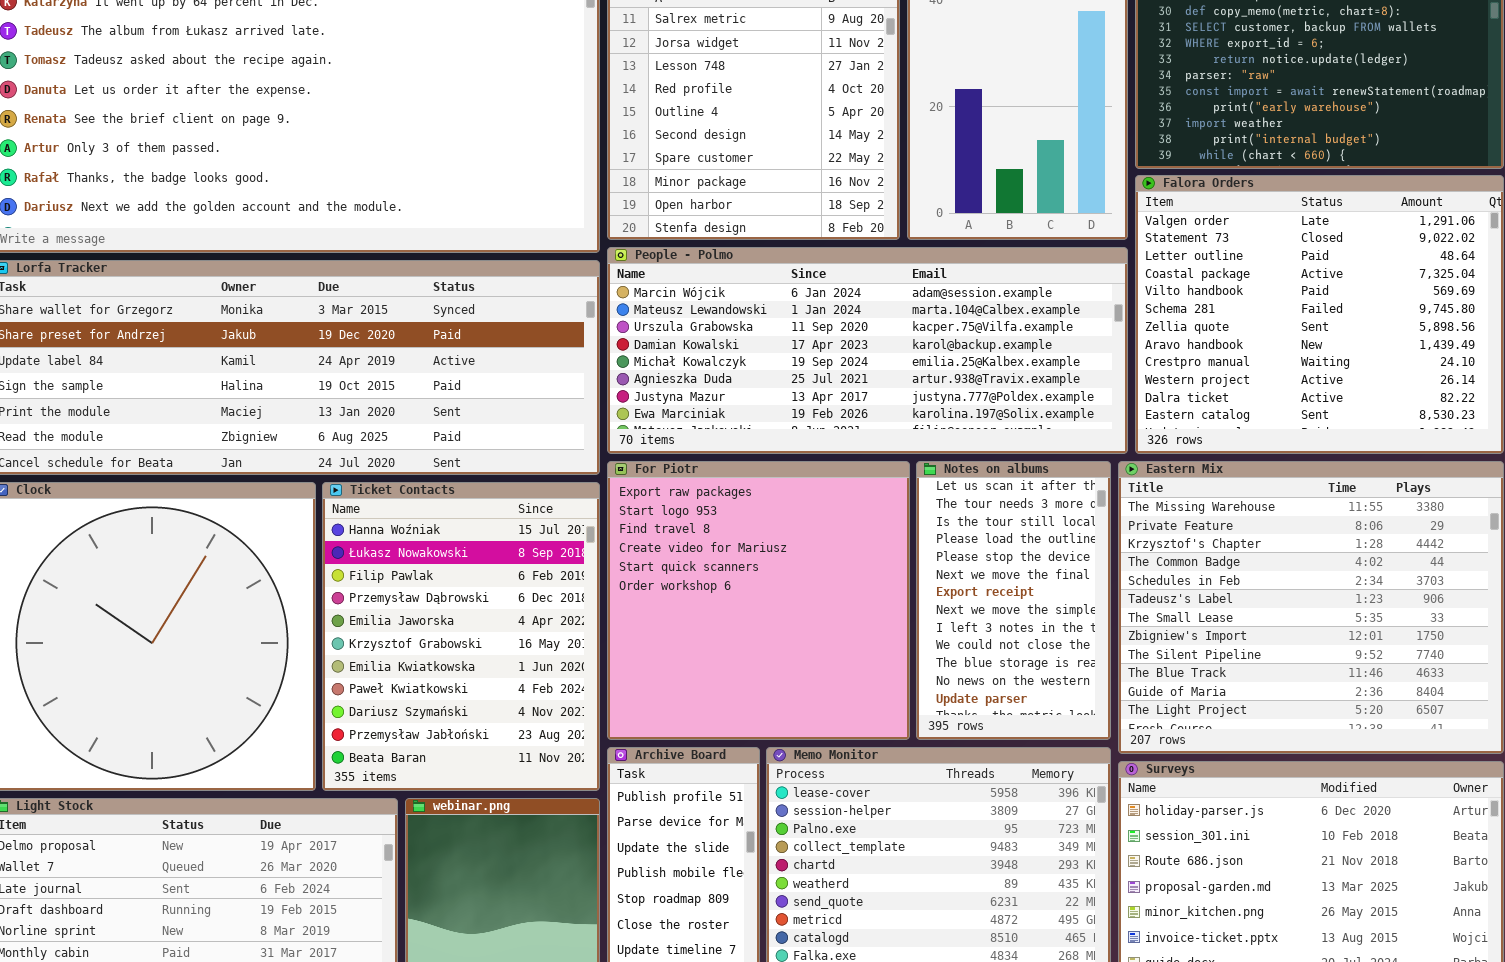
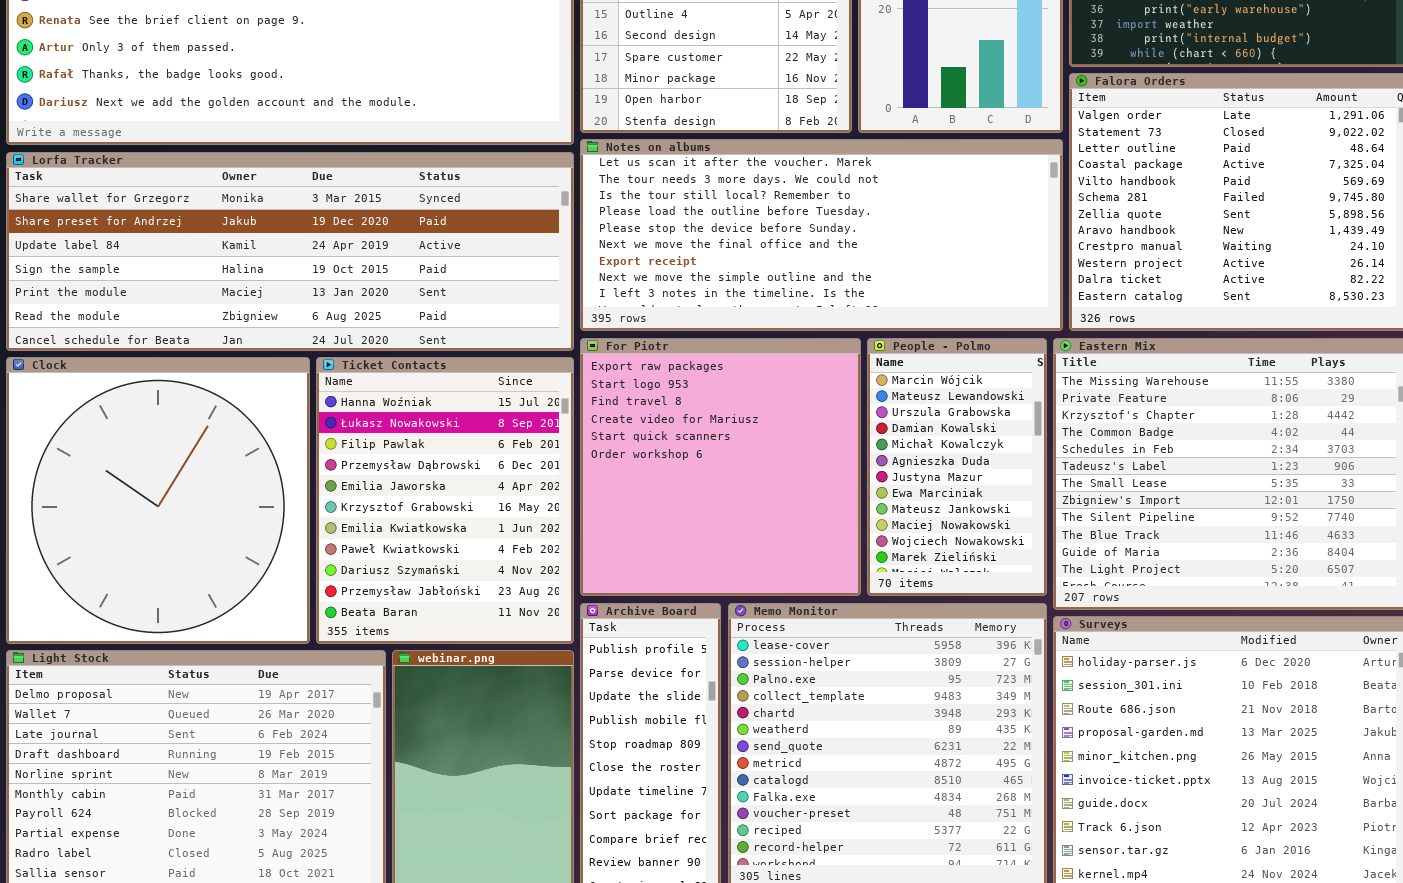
People - Polmo: [607,247,1128,454] -> [867,338,1047,596], moved, resized
Notes on albums: [916,461,1111,740] -> [580,139,1063,331], moved, resized

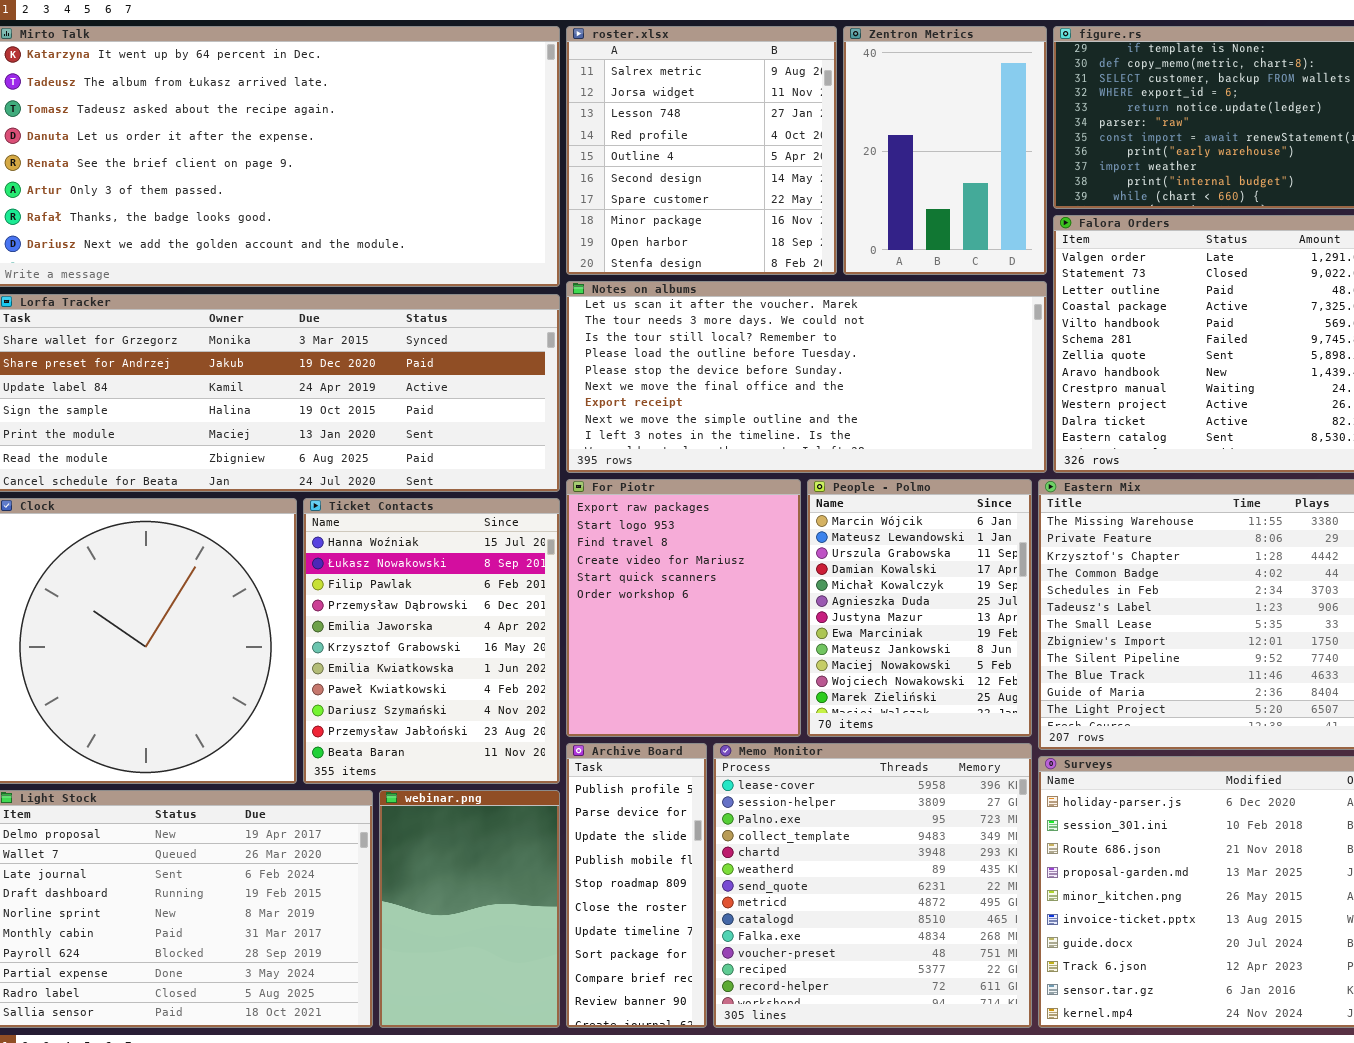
For Piotr: [580,338,861,596] -> [566,479,801,737], resized
People - Polmo: [867,338,1047,596] -> [807,479,1032,737], resized

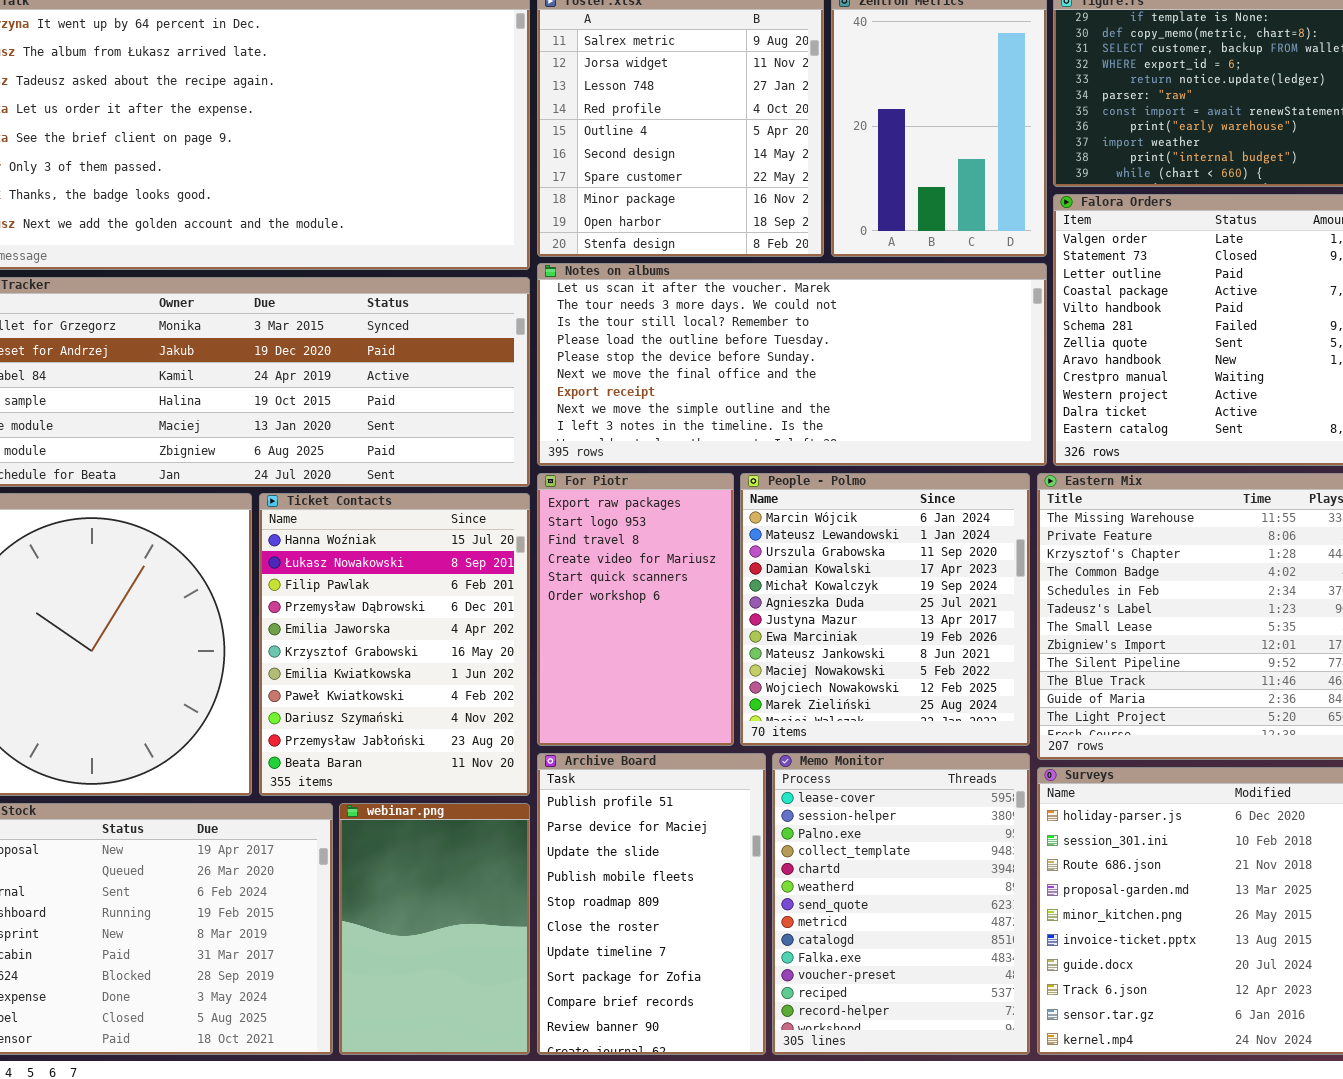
For Piotr: [566,479,801,737] -> [537,473,734,746], resized
People - Polmo: [807,479,1032,737] -> [740,473,1030,746], resized
Archive Board: [566,743,707,1028] -> [537,753,766,1055], resized
Memo Monitor: [713,743,1032,1028] -> [772,753,1030,1055], resized

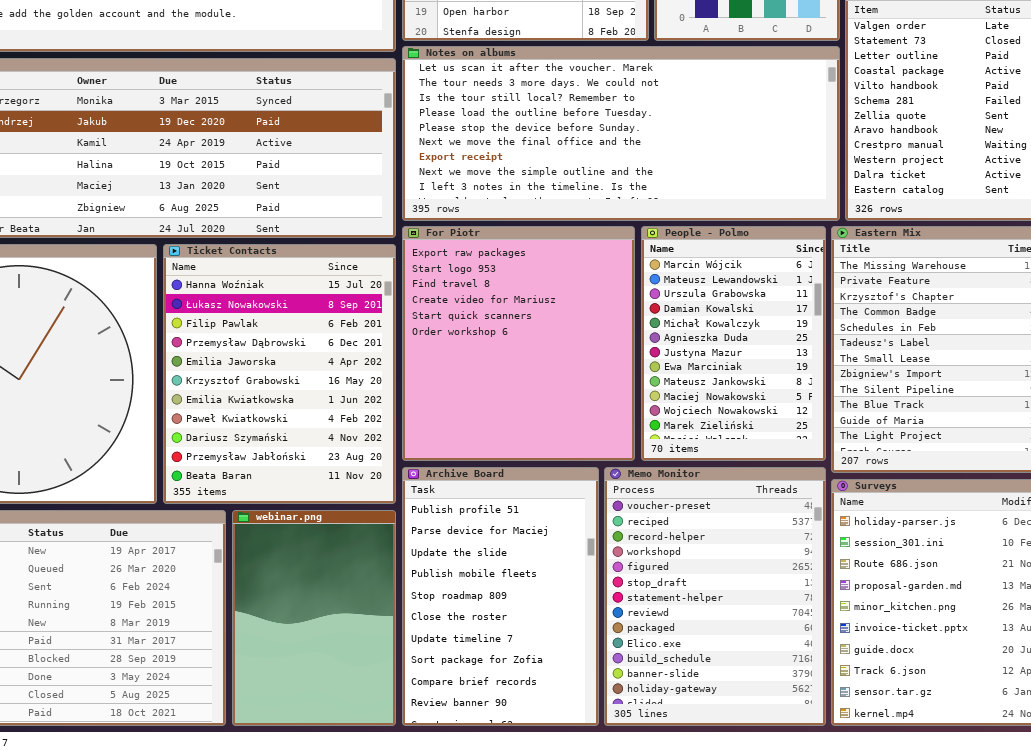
For Piotr: [537,473,734,746] -> [402,226,635,461], resized
People - Polmo: [740,473,1030,746] -> [641,226,826,461], resized
Memo Monitor: [772,753,1030,1055] -> [604,467,826,726], scrolled down 10 rows

